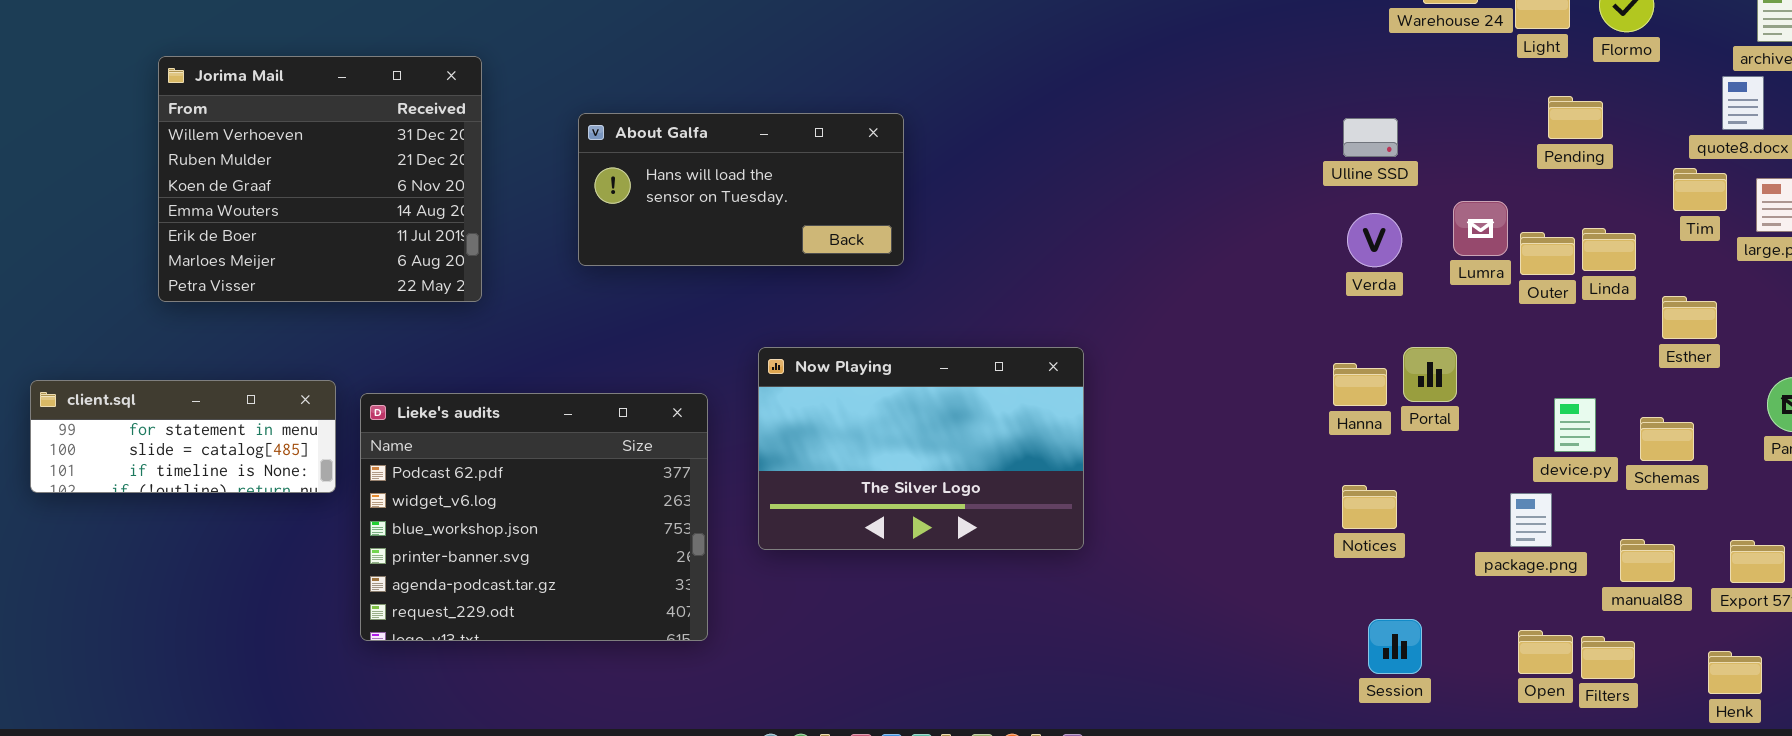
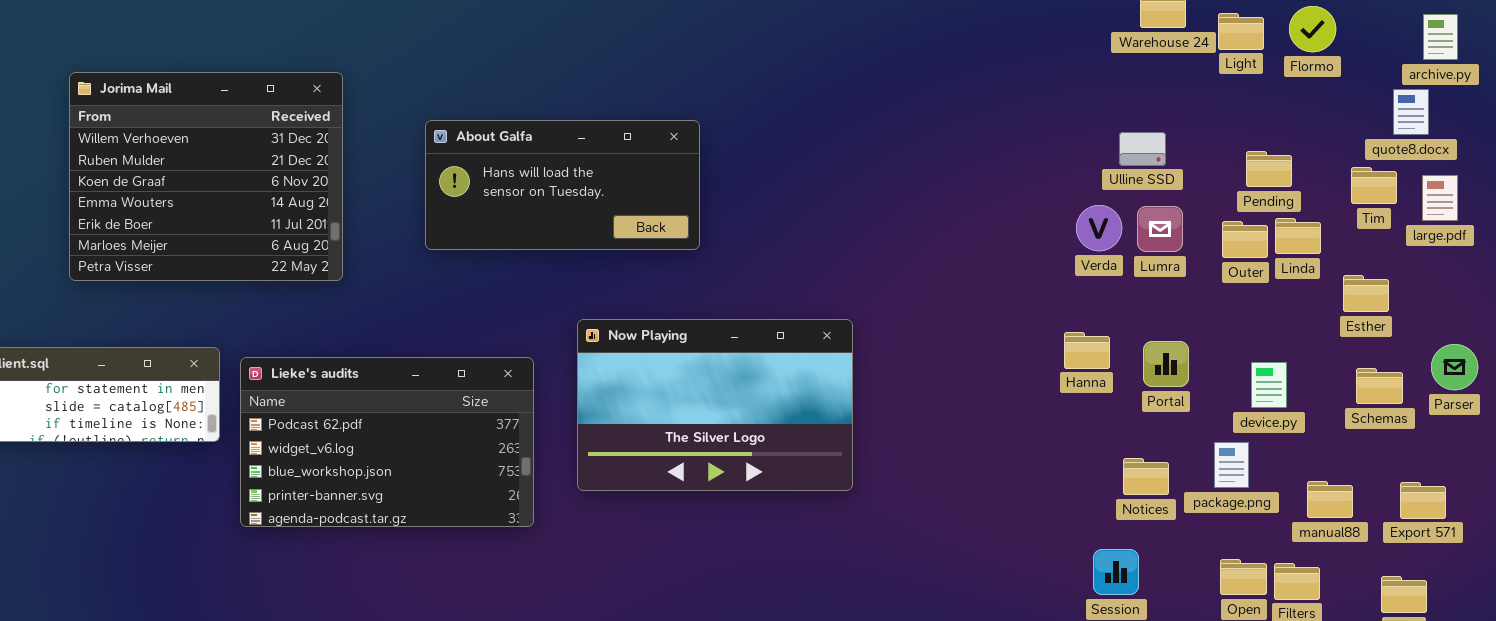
Pending: [1548,96,1603,139] -> [1246,151,1292,187], moved
Ulline SSD: [1343,118,1398,157] -> [1119,132,1166,166], moved
Lumra: [1453,201,1508,256] -> [1137,206,1183,252], moved
Portal: [1403,347,1457,402] -> [1143,341,1189,387], moved
Lieke's audits: [360,393,708,641] -> [240,357,534,527], resized
Schemas: [1640,417,1694,461] -> [1356,368,1403,404], moved
Notices: [1342,485,1397,529] -> [1123,458,1169,495], moved

